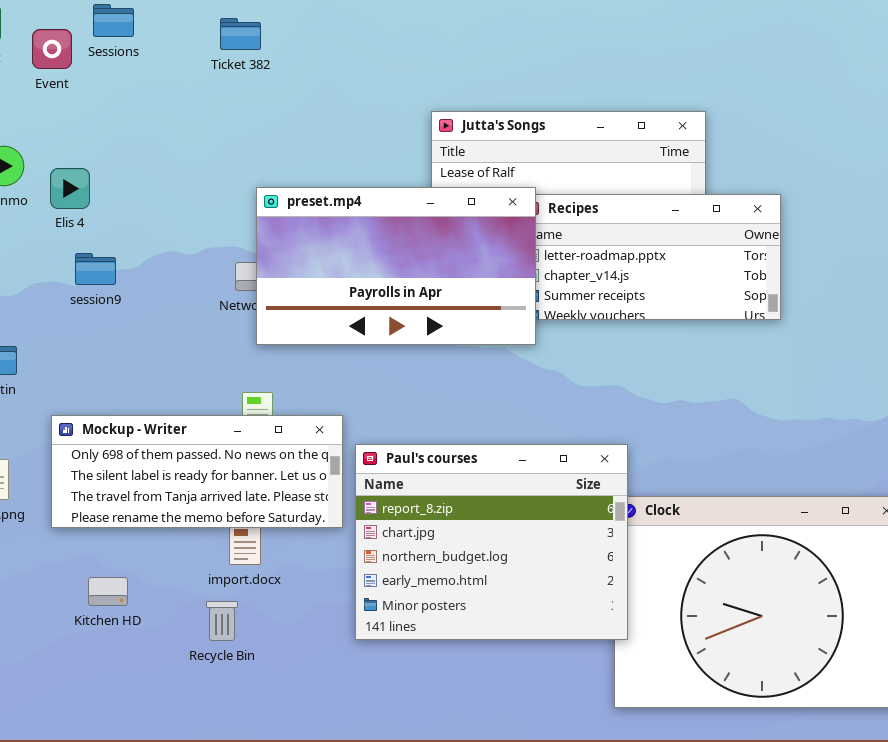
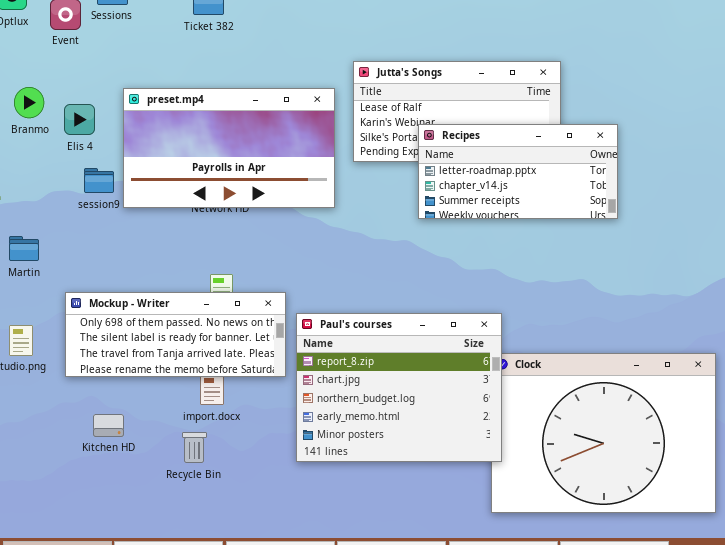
preset.mp4: [256,187,536,345] -> [123,88,335,208], moved

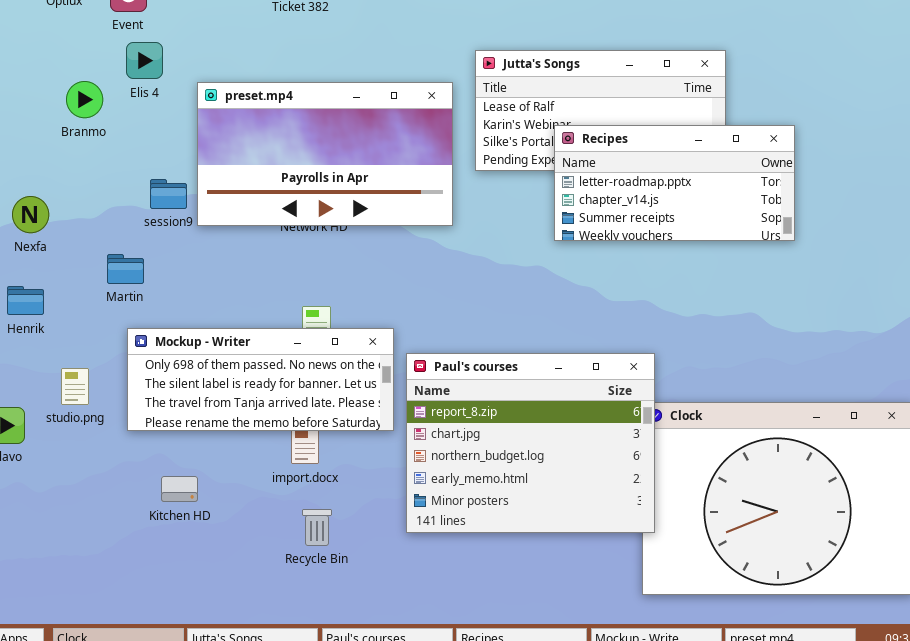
Elis 4: [64,104,95,135] -> [126,42,163,79], moved
Martin: [9,236,39,261] -> [107,254,144,284], moved
Recycle Bin: [182,432,207,463] -> [302,509,332,546], moved

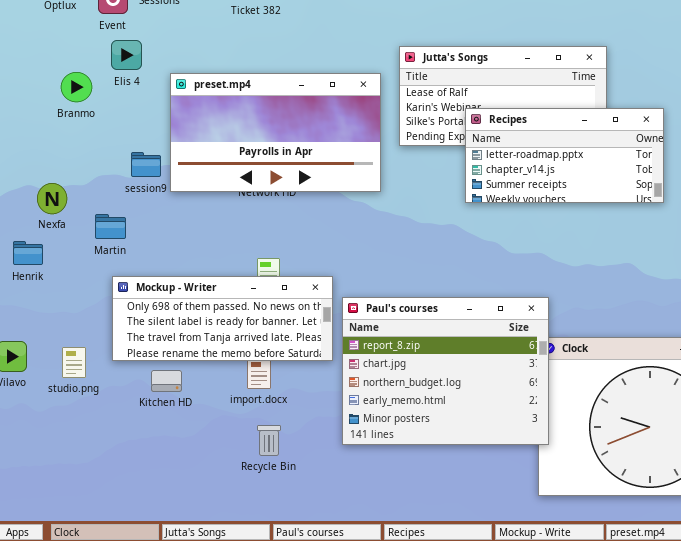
Nexfa: [12,196,49,233] -> [37,183,67,214], moved
studio.png: [61,368,89,405] -> [62,347,86,378], moved
Kitchen HD: [161,476,198,502] -> [151,370,182,392], moved

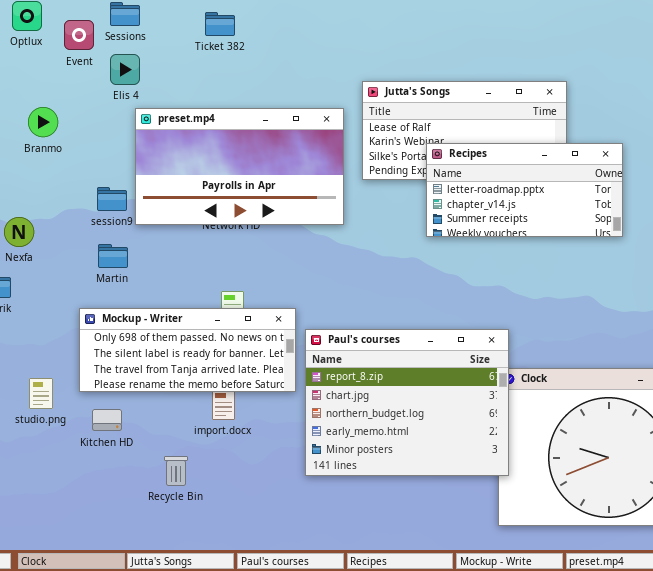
Elis 4: [111,40,142,70] -> [110,54,140,85], moved
Martin: [95,214,126,239] -> [98,244,128,268], moved
Kitchen HD: [151,370,182,392] -> [92,409,122,431], moved
Recycle Bin: [257,425,281,456] -> [164,456,188,486], moved

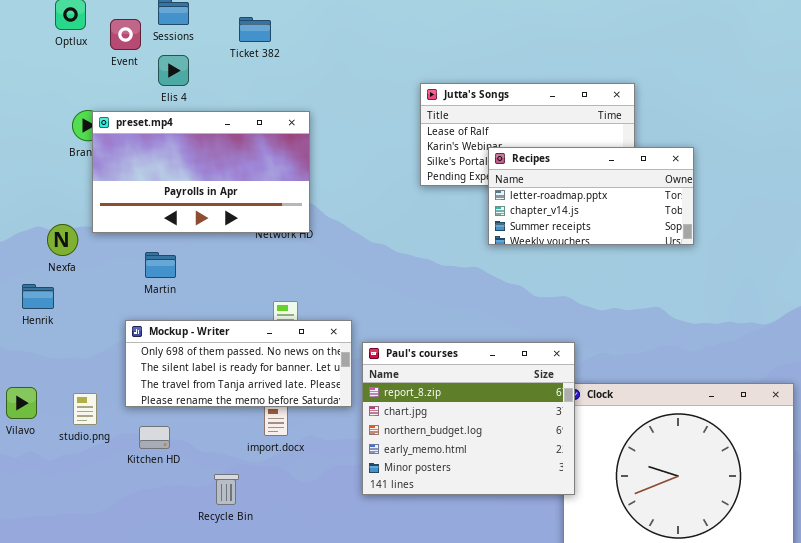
Ticket 382: [205,12,235,36] -> [239,17,271,42], moved
preset.mp4: [135,108,344,225] -> [92,111,310,233], moved

